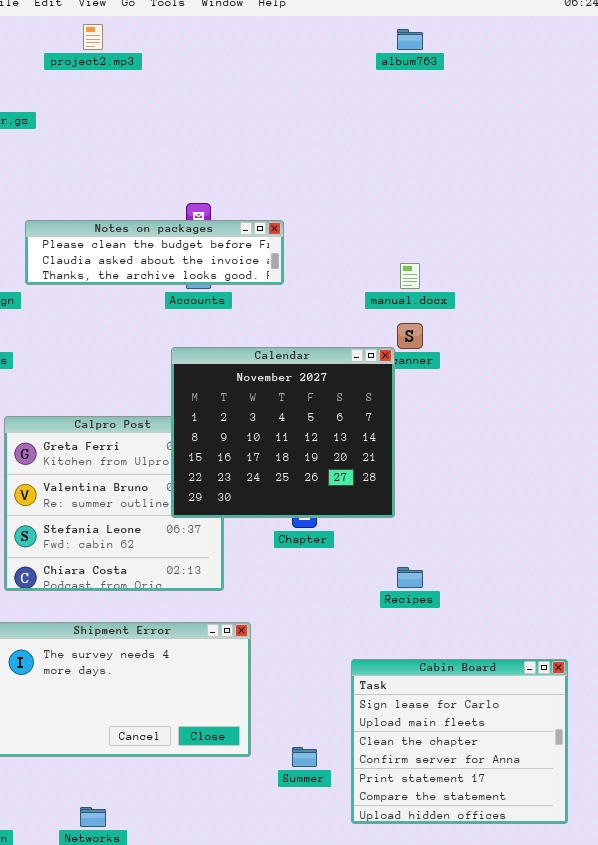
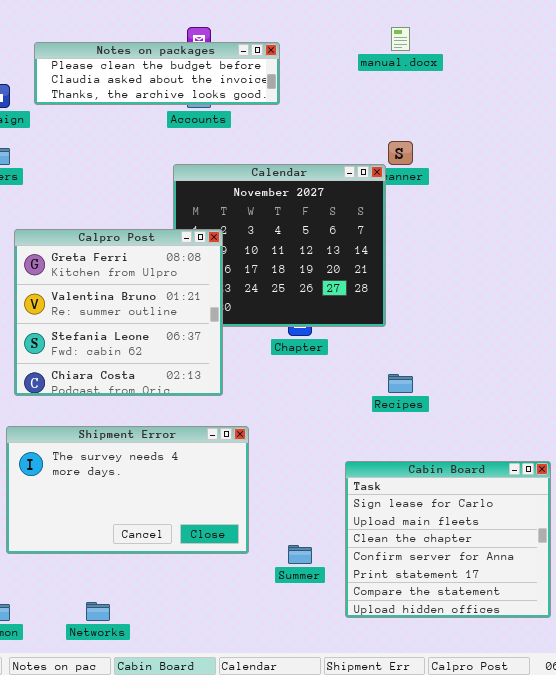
manual.docx: [400,263,420,289] -> [391,27,410,51], moved
Calpro Post: [4,416,224,591] -> [14,229,223,396], raised

